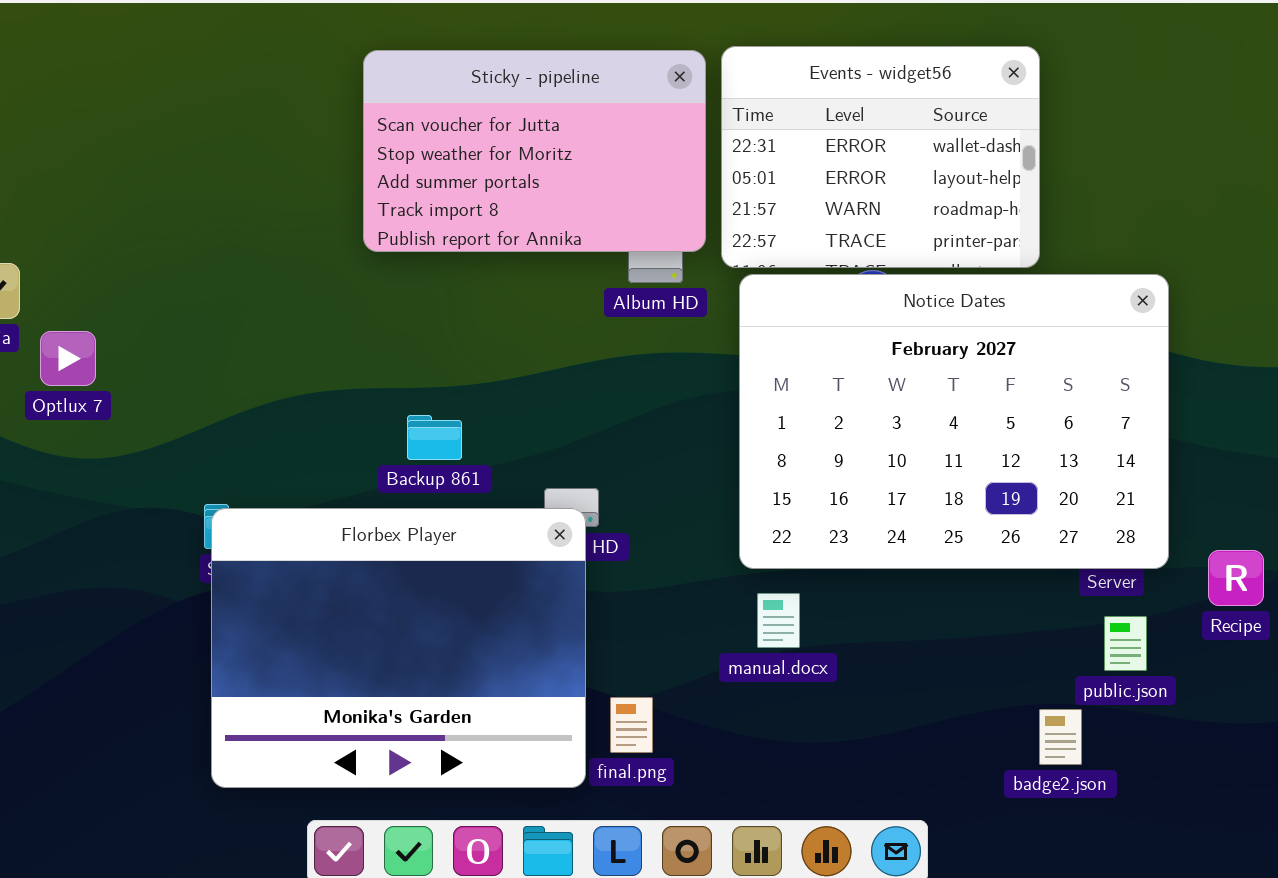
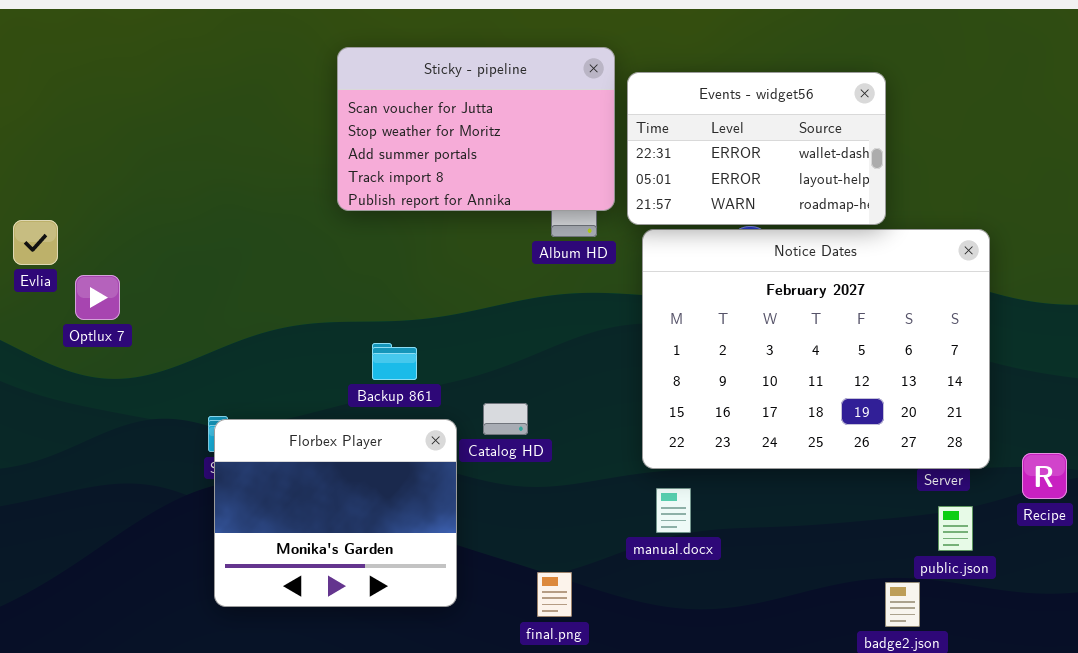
Events - widget56: [721,46,1040,268] -> [627,72,886,225], resized
Florbex Player: [211,508,586,788] -> [214,419,457,607], resized

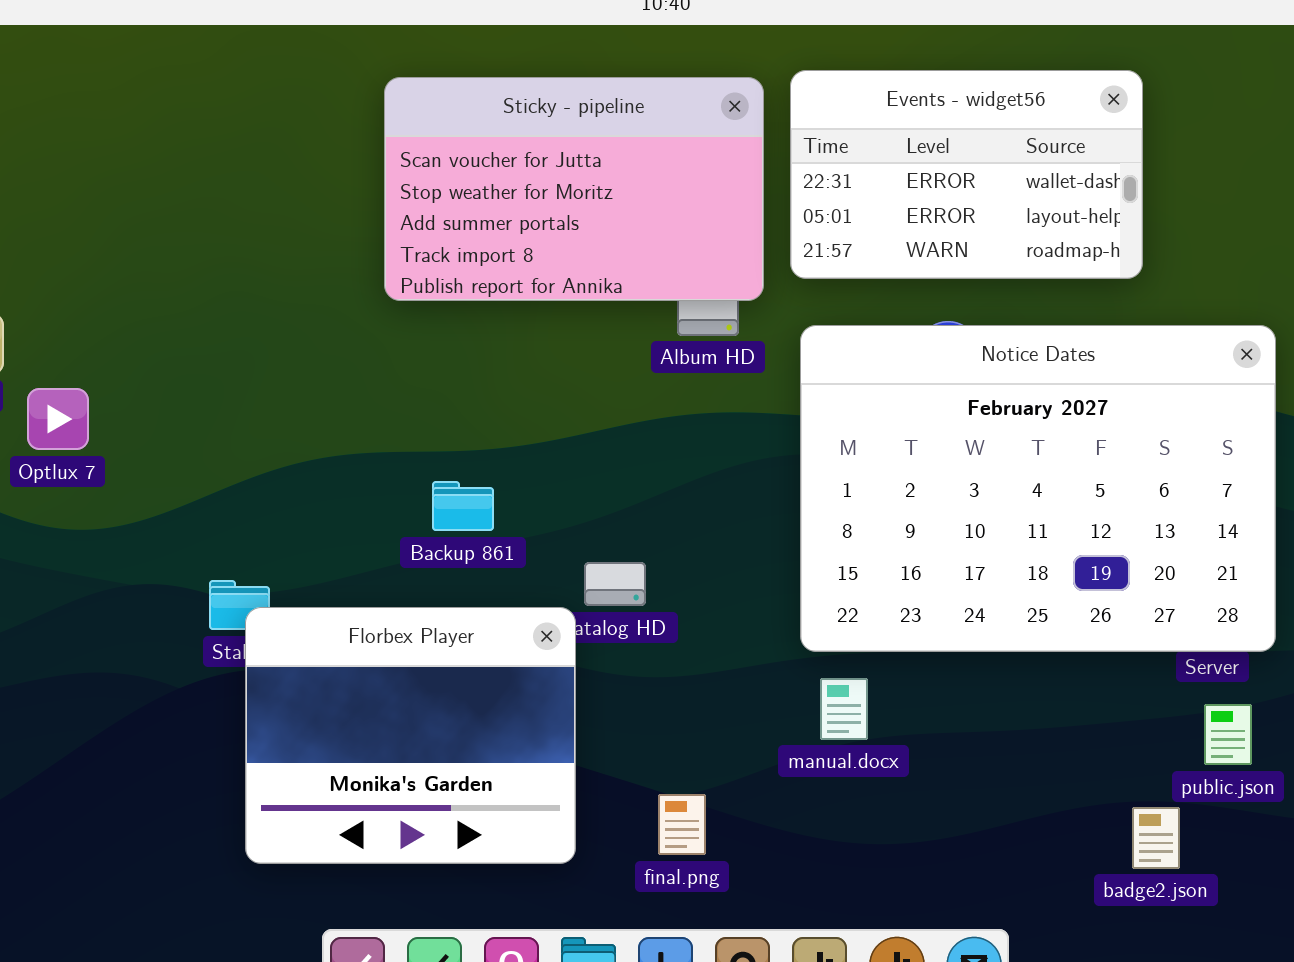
Events - widget56: [627,72,886,225] -> [790,70,1143,279], moved
Florbex Player: [214,419,457,607] -> [245,607,576,864], moved

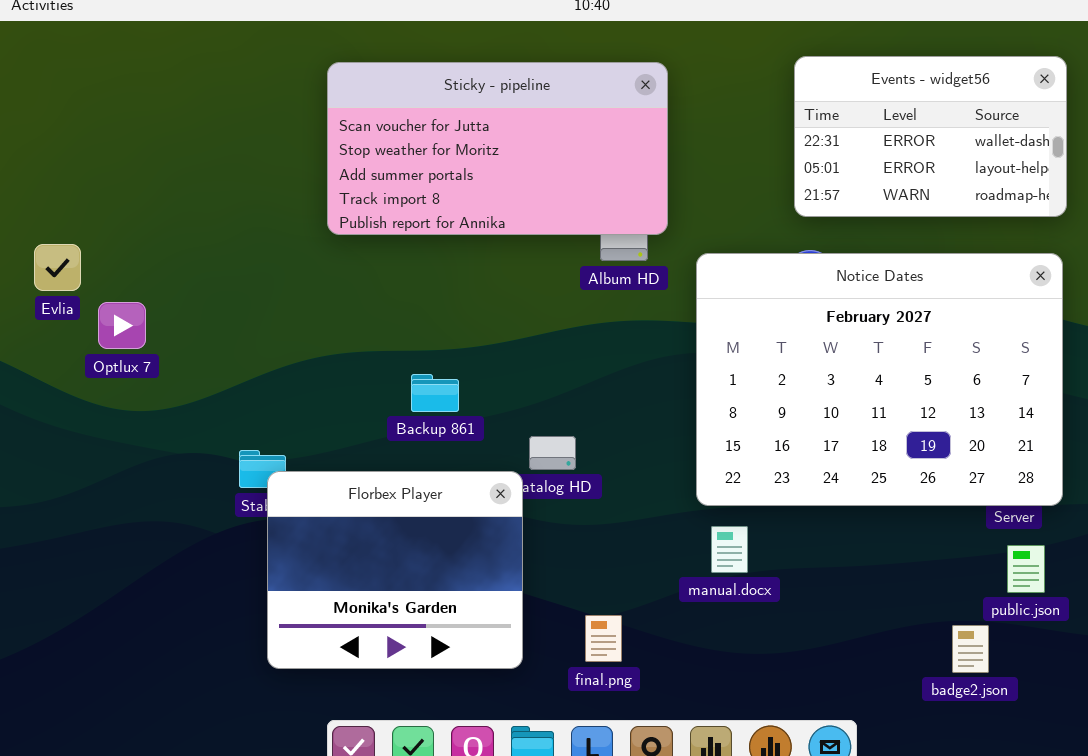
Events - widget56: [790,70,1143,279] -> [794,56,1067,217], moved
Sticky - pipeline: [384,77,764,301] -> [327,62,668,235], resized

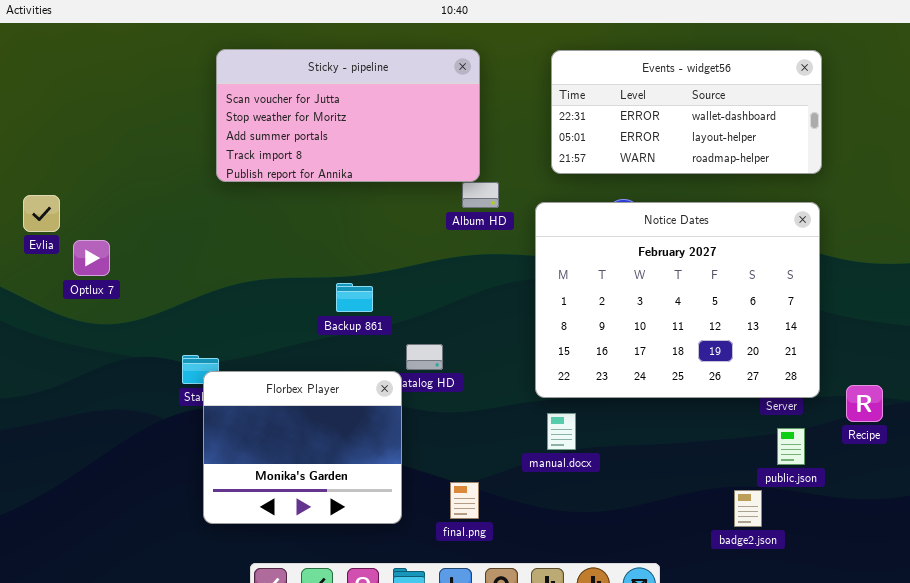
Events - widget56: [794,56,1067,217] -> [551,50,822,174], resized
Sticky - pipeline: [327,62,668,235] -> [216,49,480,182], moved
Backup 861: [411,374,459,412] -> [336,283,373,312], moved

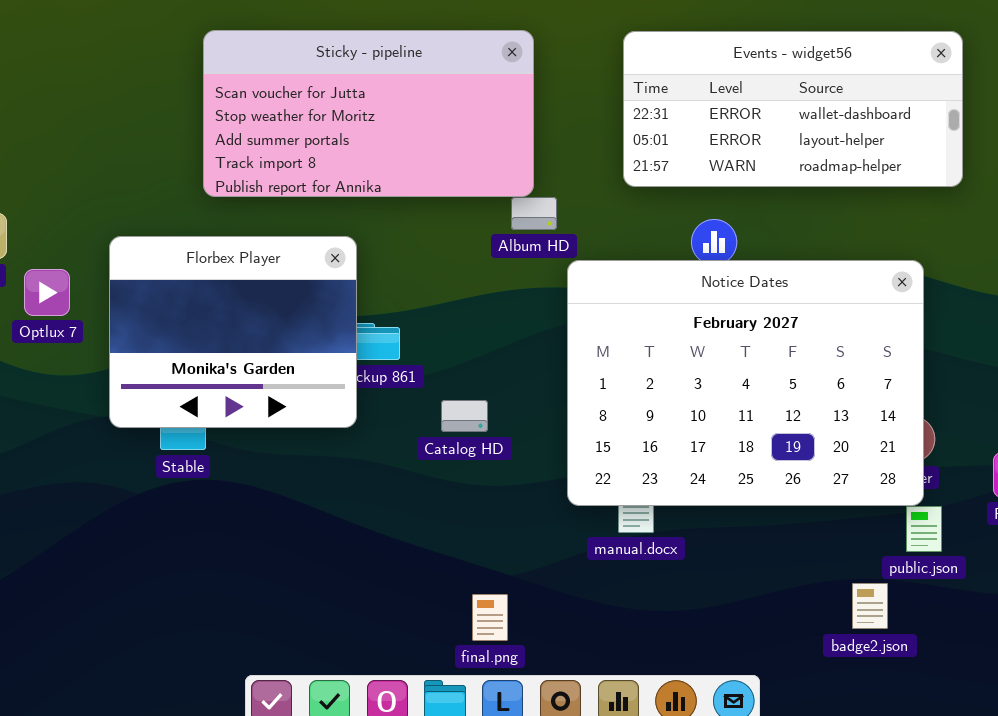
Notice Dates: [535,202,820,398] -> [567,260,924,506], moved
Florbex Player: [203,371,402,524] -> [109,236,357,428], moved
final.png: [450,482,479,519] -> [472,594,508,641], moved

